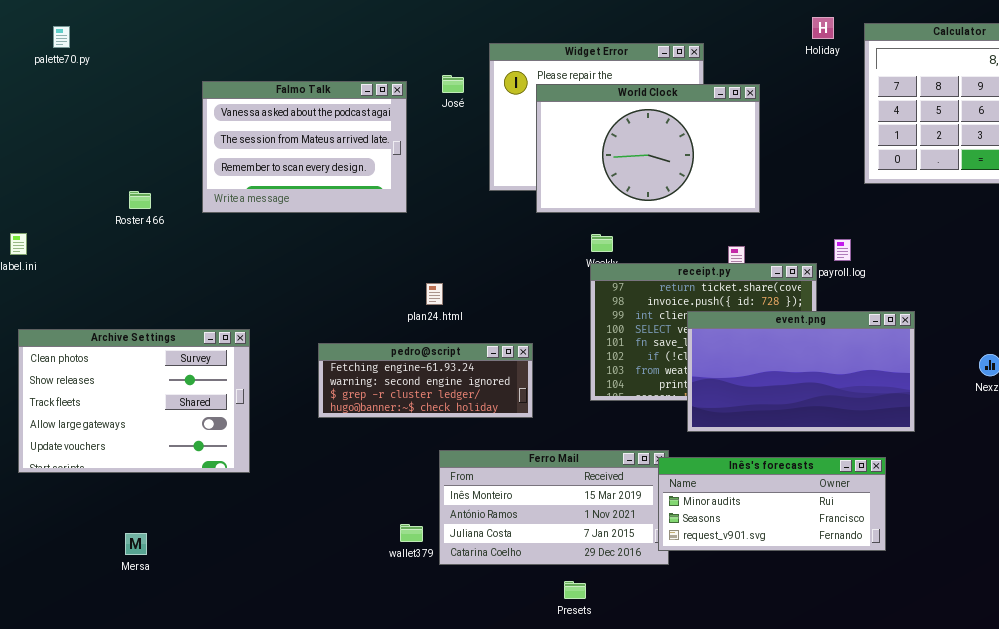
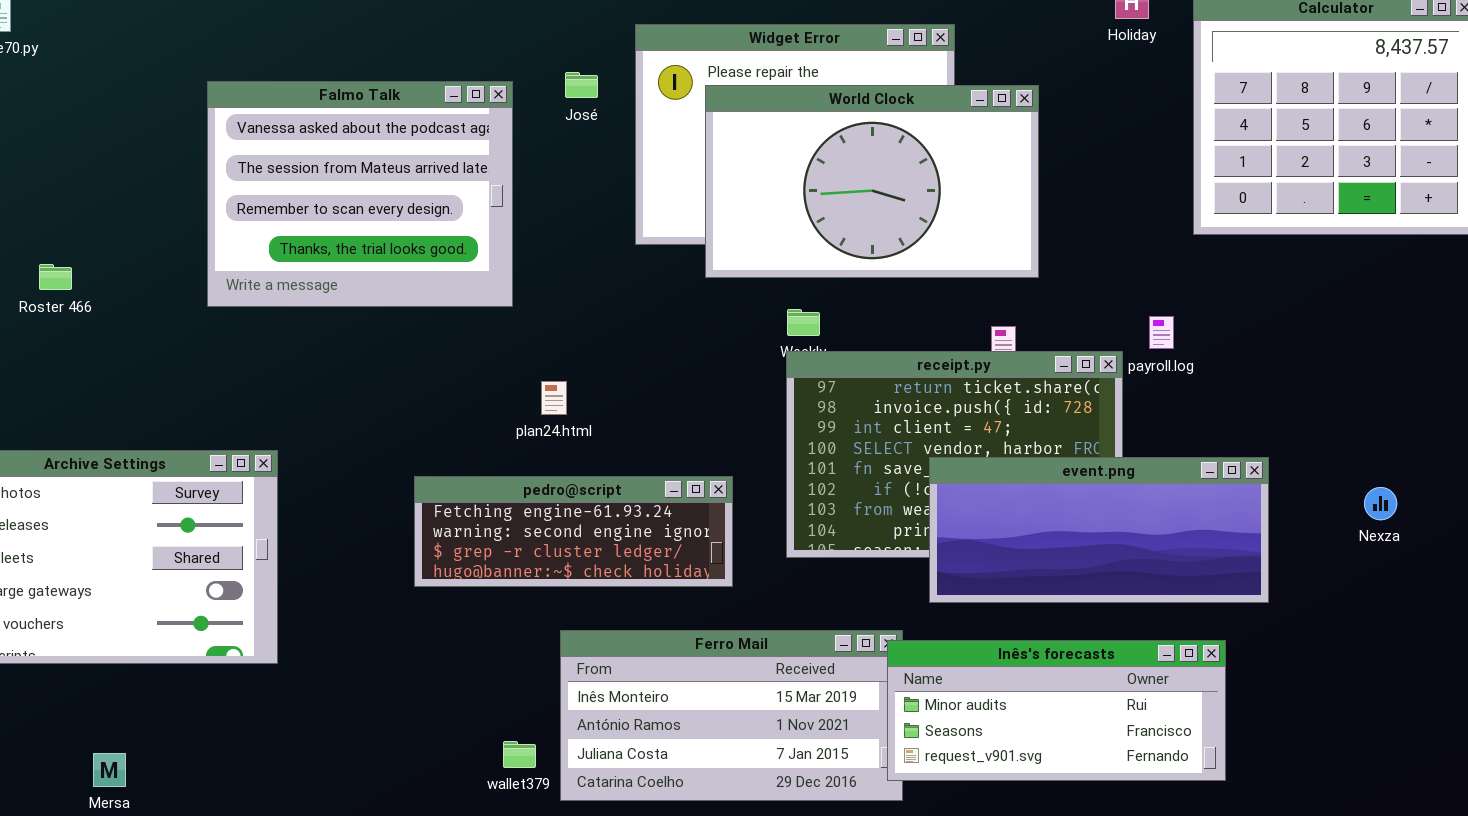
Falmo Talk: [202,81,407,213] -> [207,81,513,307], resized
Roster 466: [129,191,151,209] -> [39,264,72,290], moved
event.png: [687,311,915,432] -> [929,457,1269,603], resized
pedro@script: [318,343,533,418] -> [414,476,733,587], moved

